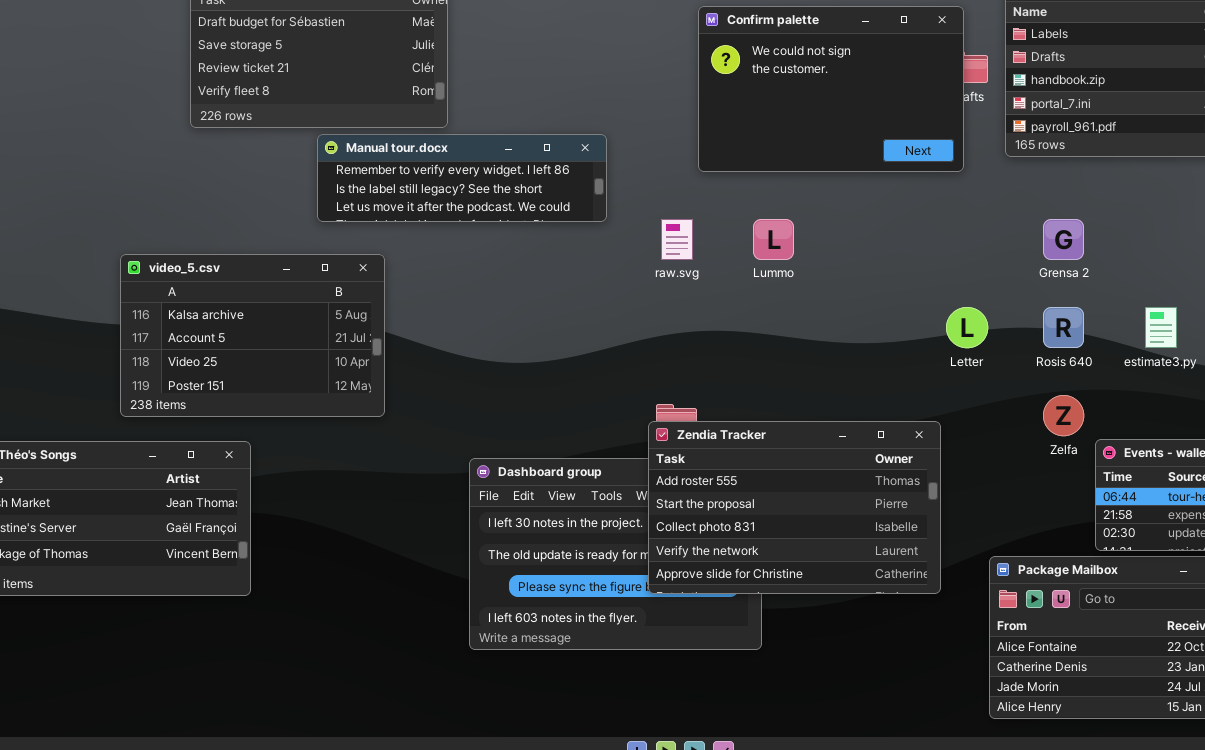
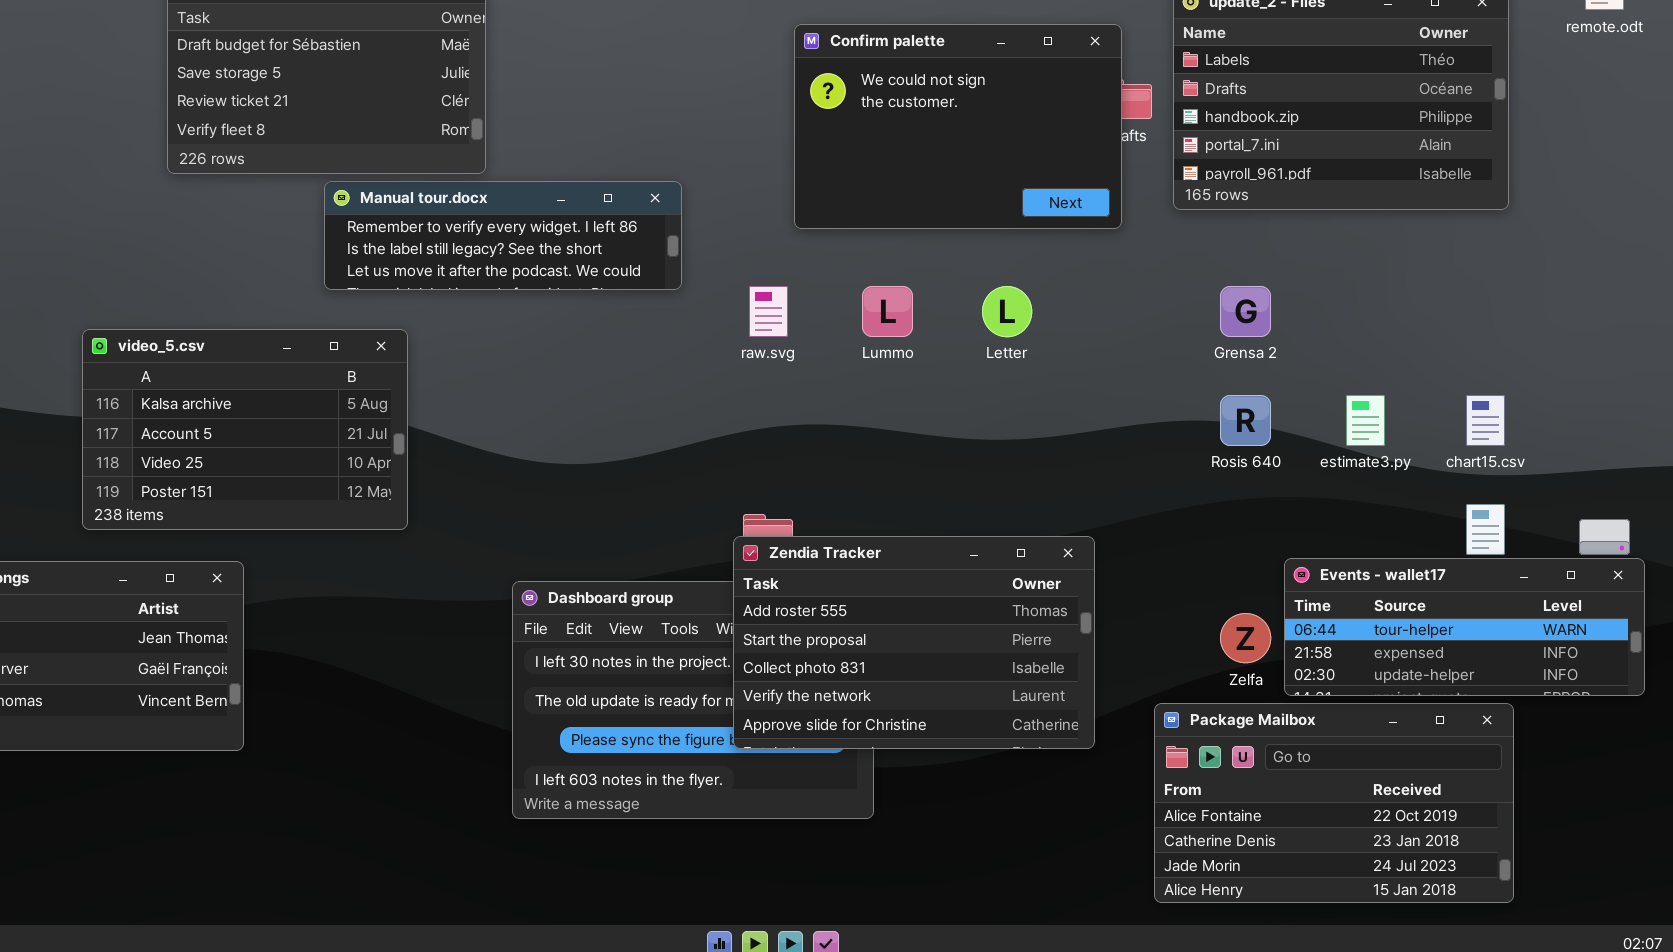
Letter: [946,307,988,348] -> [982,286,1032,337], moved
Zelfa: [1043,395,1084,436] -> [1220,613,1271,663], moved

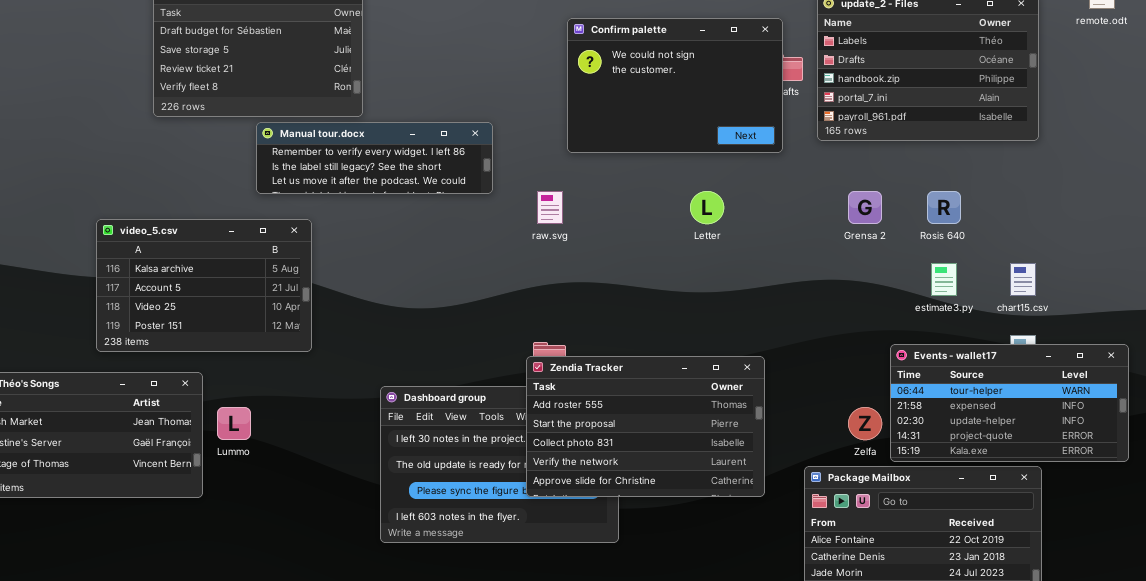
Lummo: [862,286,913,337] -> [217,407,251,440], moved
Rosis 640: [1220,395,1271,446] -> [927,191,961,224], moved
Events - wallet17: [1284,558,1645,696] -> [890,344,1129,462], resized

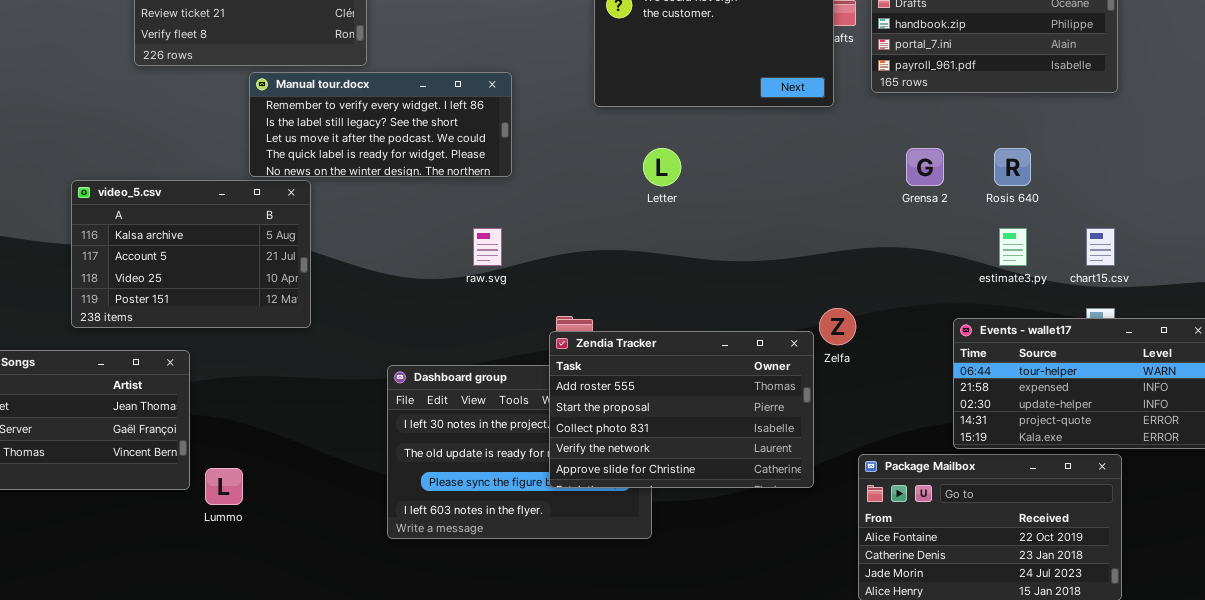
Manual tour.docx: [256,122,493,194] -> [249,72,512,177], resized
raw.svg: [537,191,563,224] -> [473,228,502,266], moved
Letter: [690,191,724,224] -> [643,148,681,186], moved
Lummo: [217,407,251,440] -> [205,468,243,505], moved
Zelfa: [848,407,882,440] -> [819,308,856,345], moved

